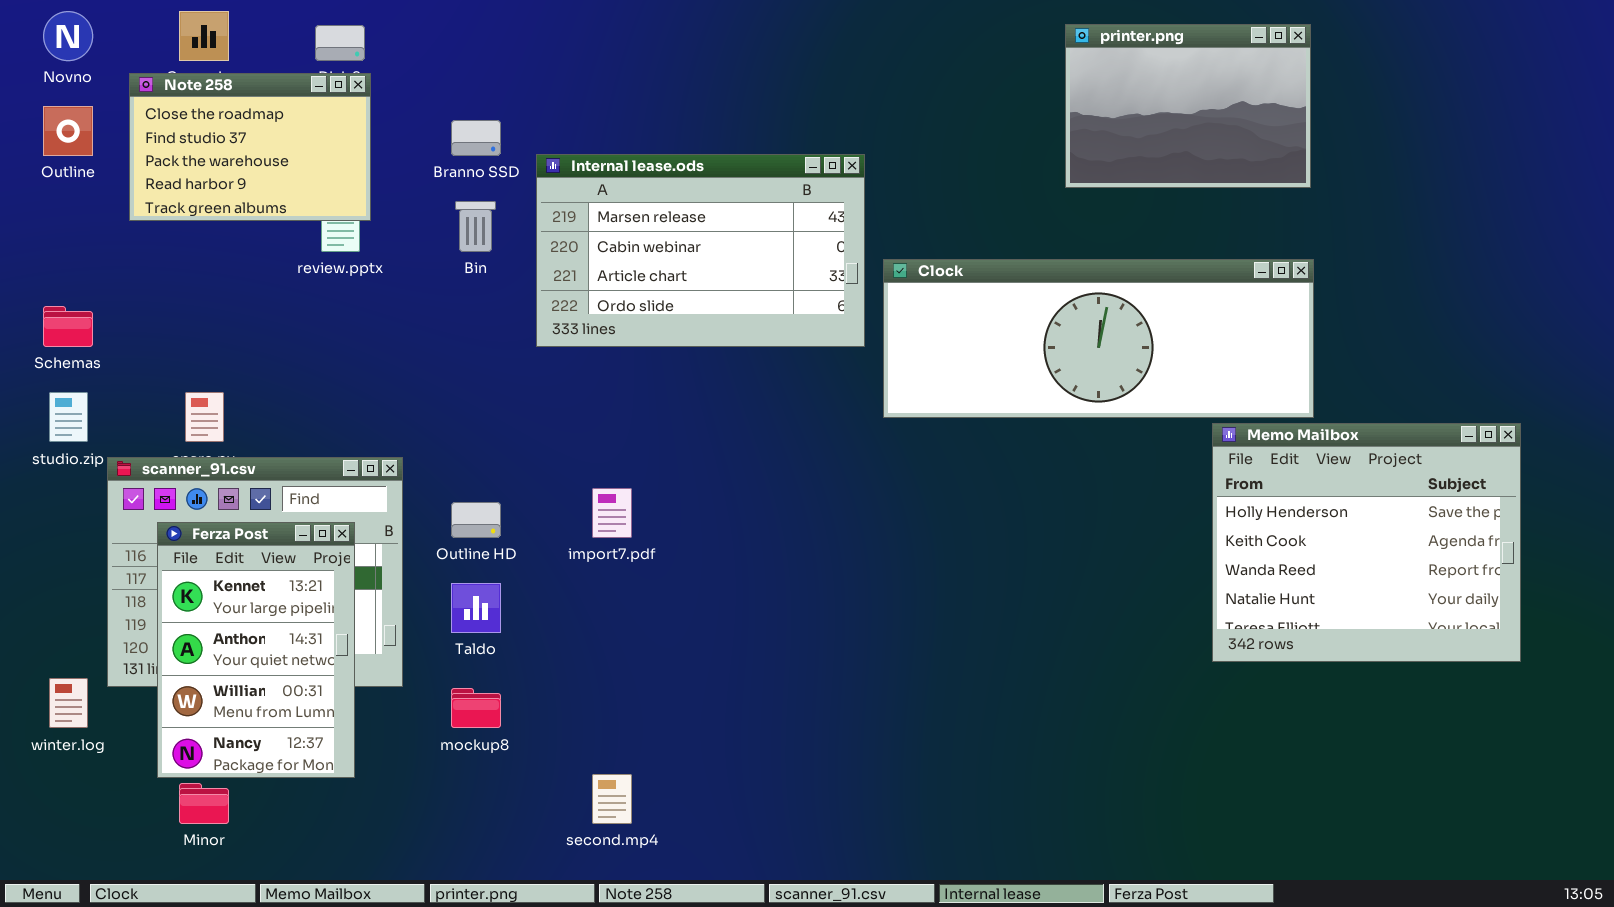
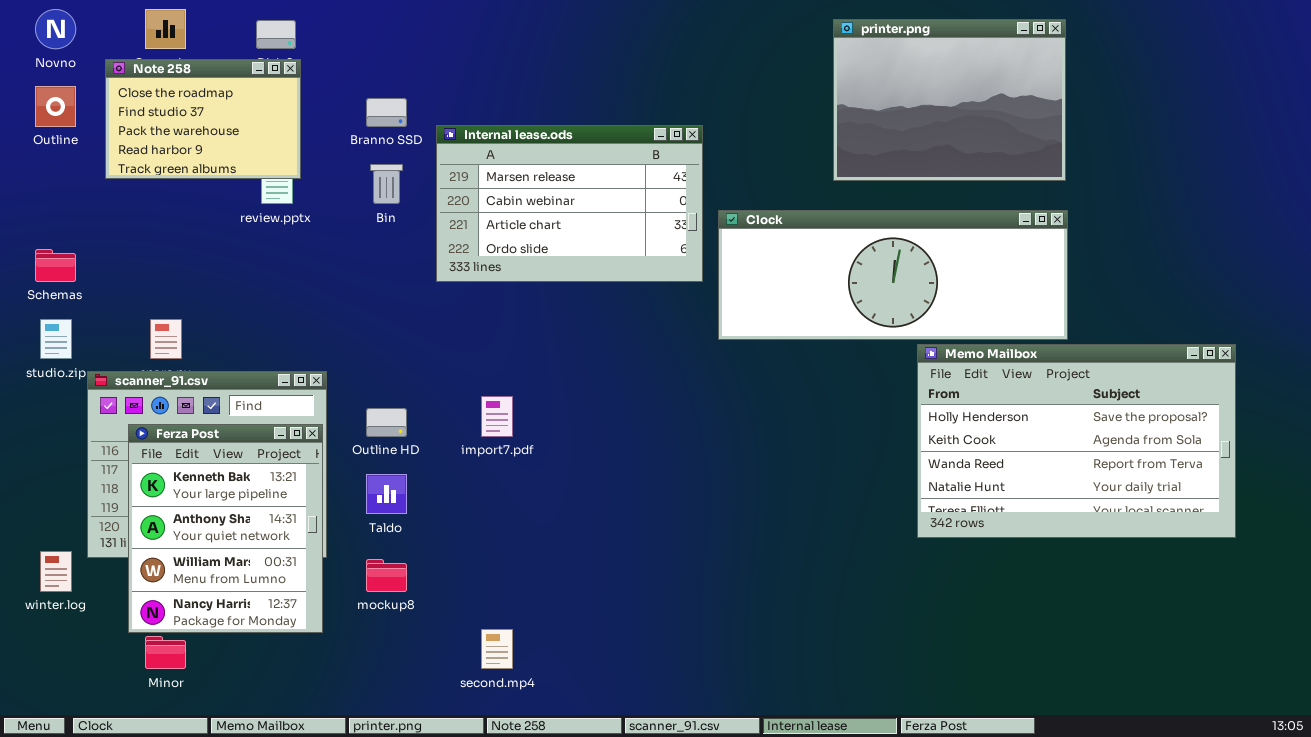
printer.png: [1065,24,1311,188] -> [833,19,1066,181], resized
Memo Mailbox: [1212,423,1521,662] -> [917,344,1236,538], resized
Ferza Post: [157,522,355,778] -> [128,424,323,633], resized

